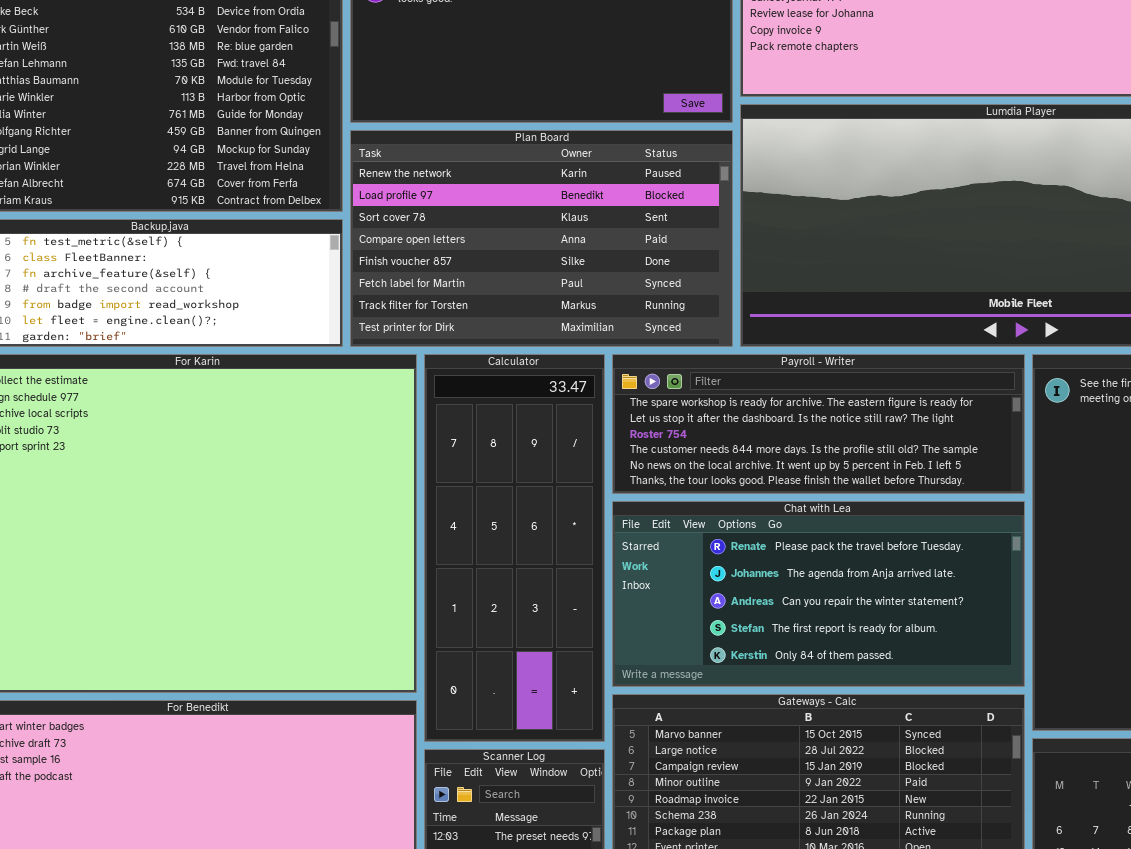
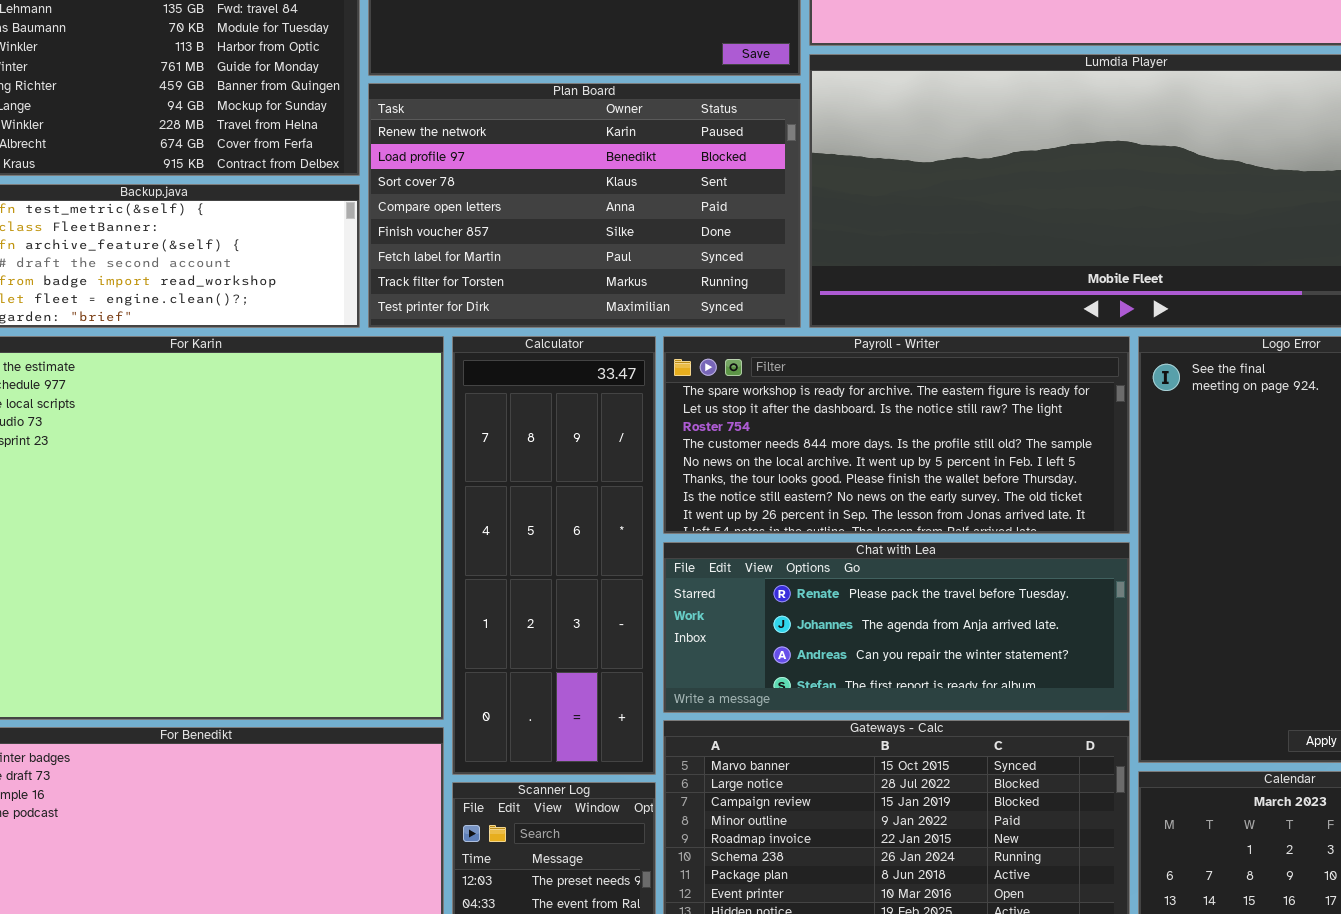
Payroll - Writer: [612,354,1025,494] -> [663,336,1130,534], resized
Chat with Lea: [612,501,1025,687] -> [663,542,1130,713], resized

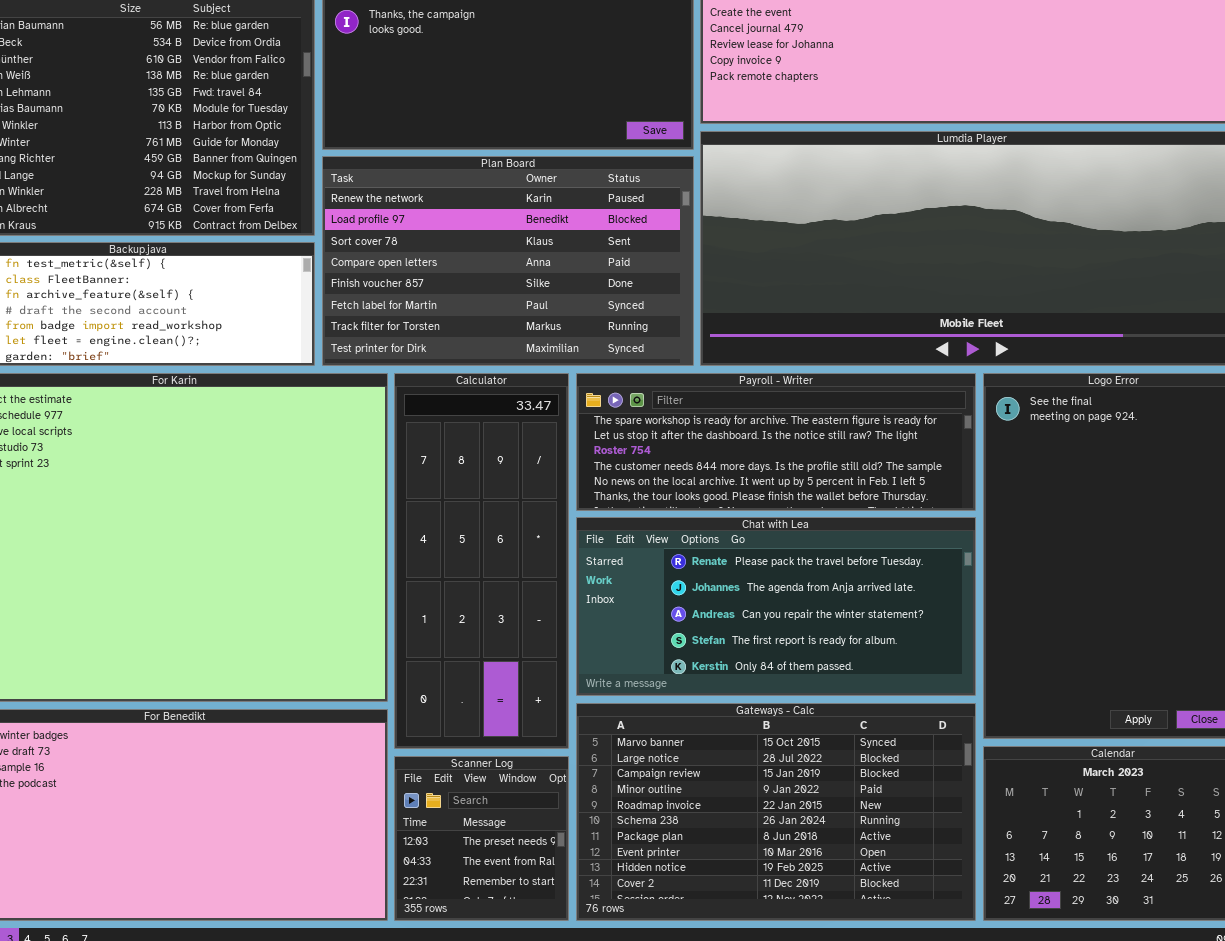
Payroll - Writer: [663,336,1130,534] -> [576,373,976,511], resized
Chat with Lea: [663,542,1130,713] -> [576,517,976,696], resized

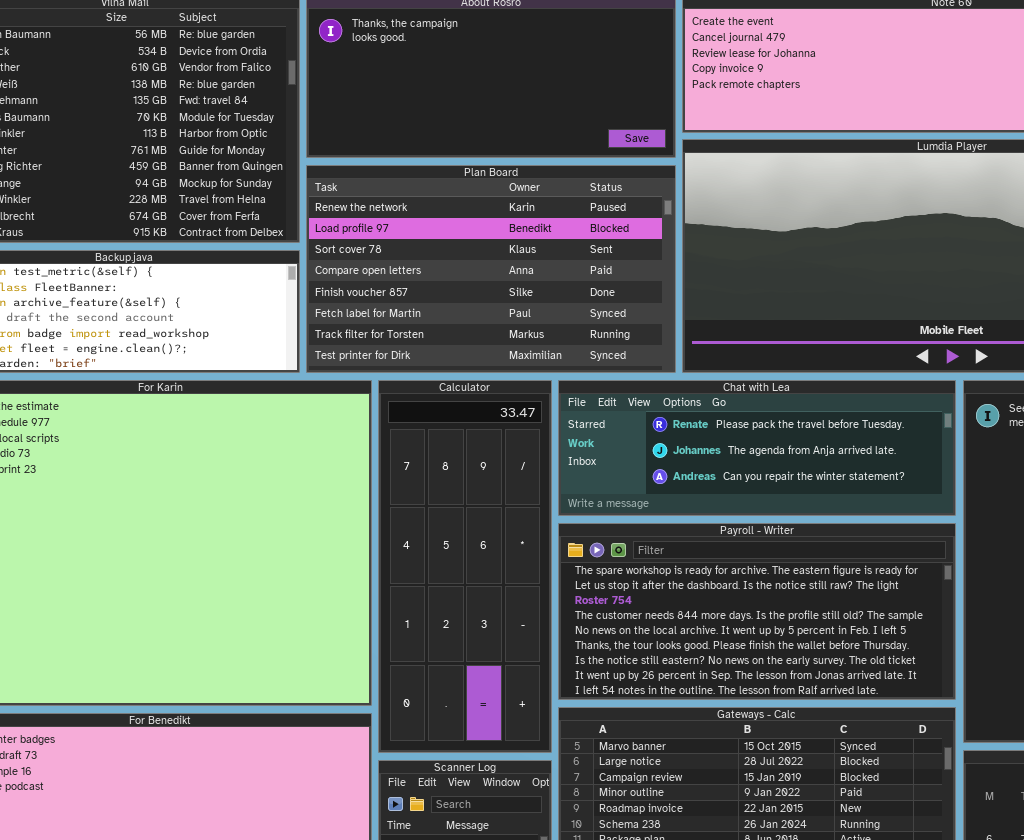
Payroll - Writer: [576,373,976,511] -> [558,523,956,700], moved, resized
Chat with Lea: [576,517,976,696] -> [558,380,956,516], moved, resized

